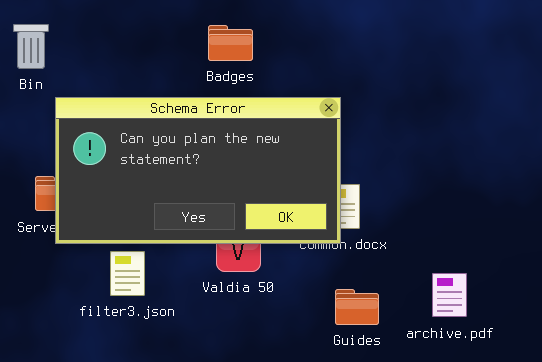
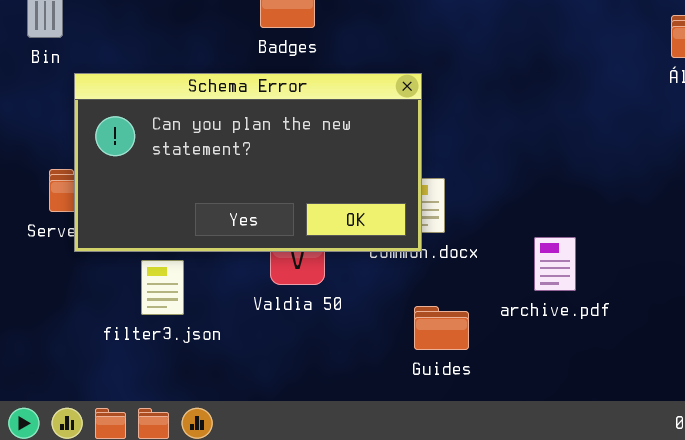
archive.pdf: [432,273,467,317] -> [534,237,576,291], moved

